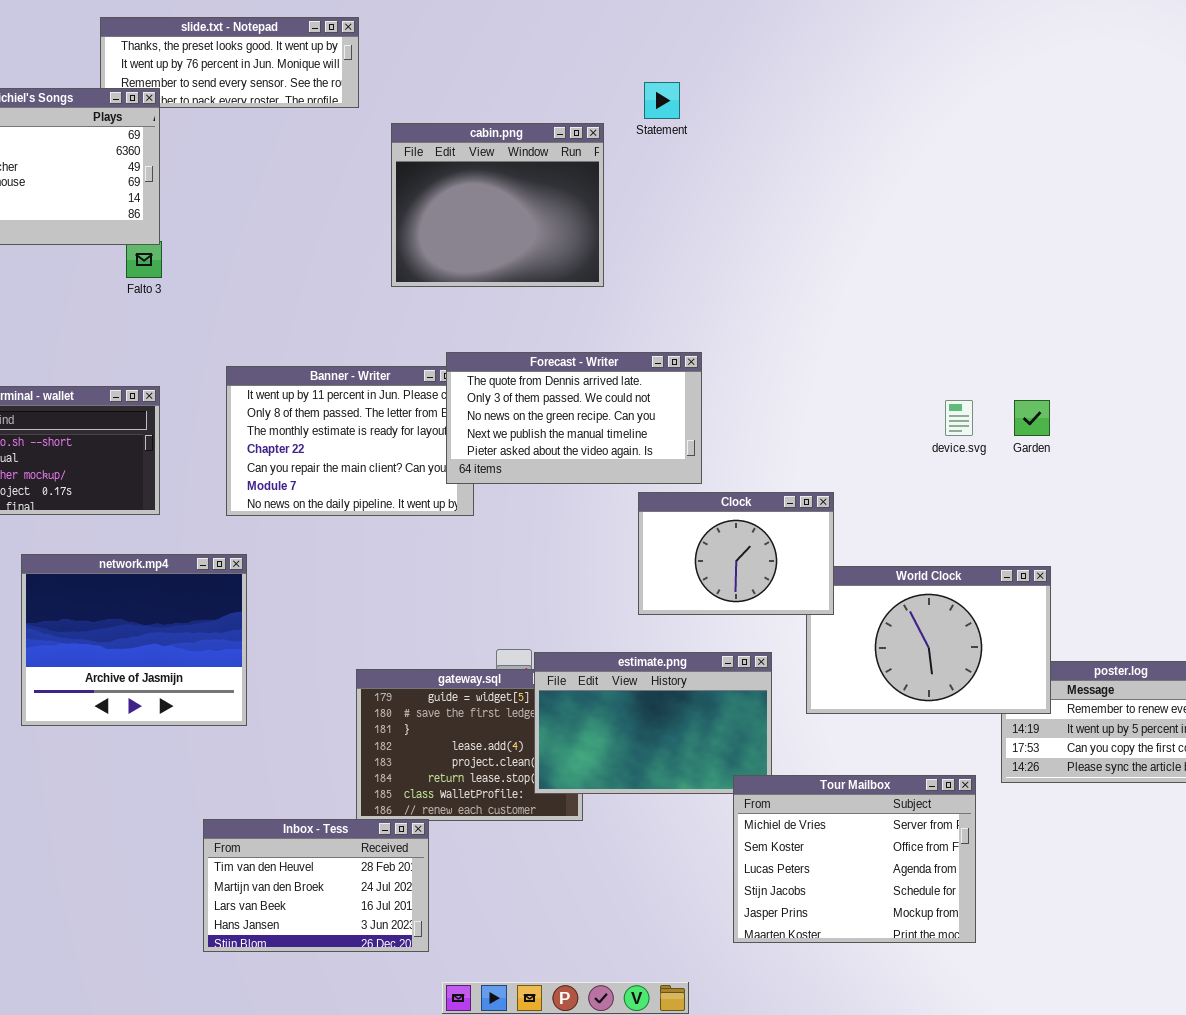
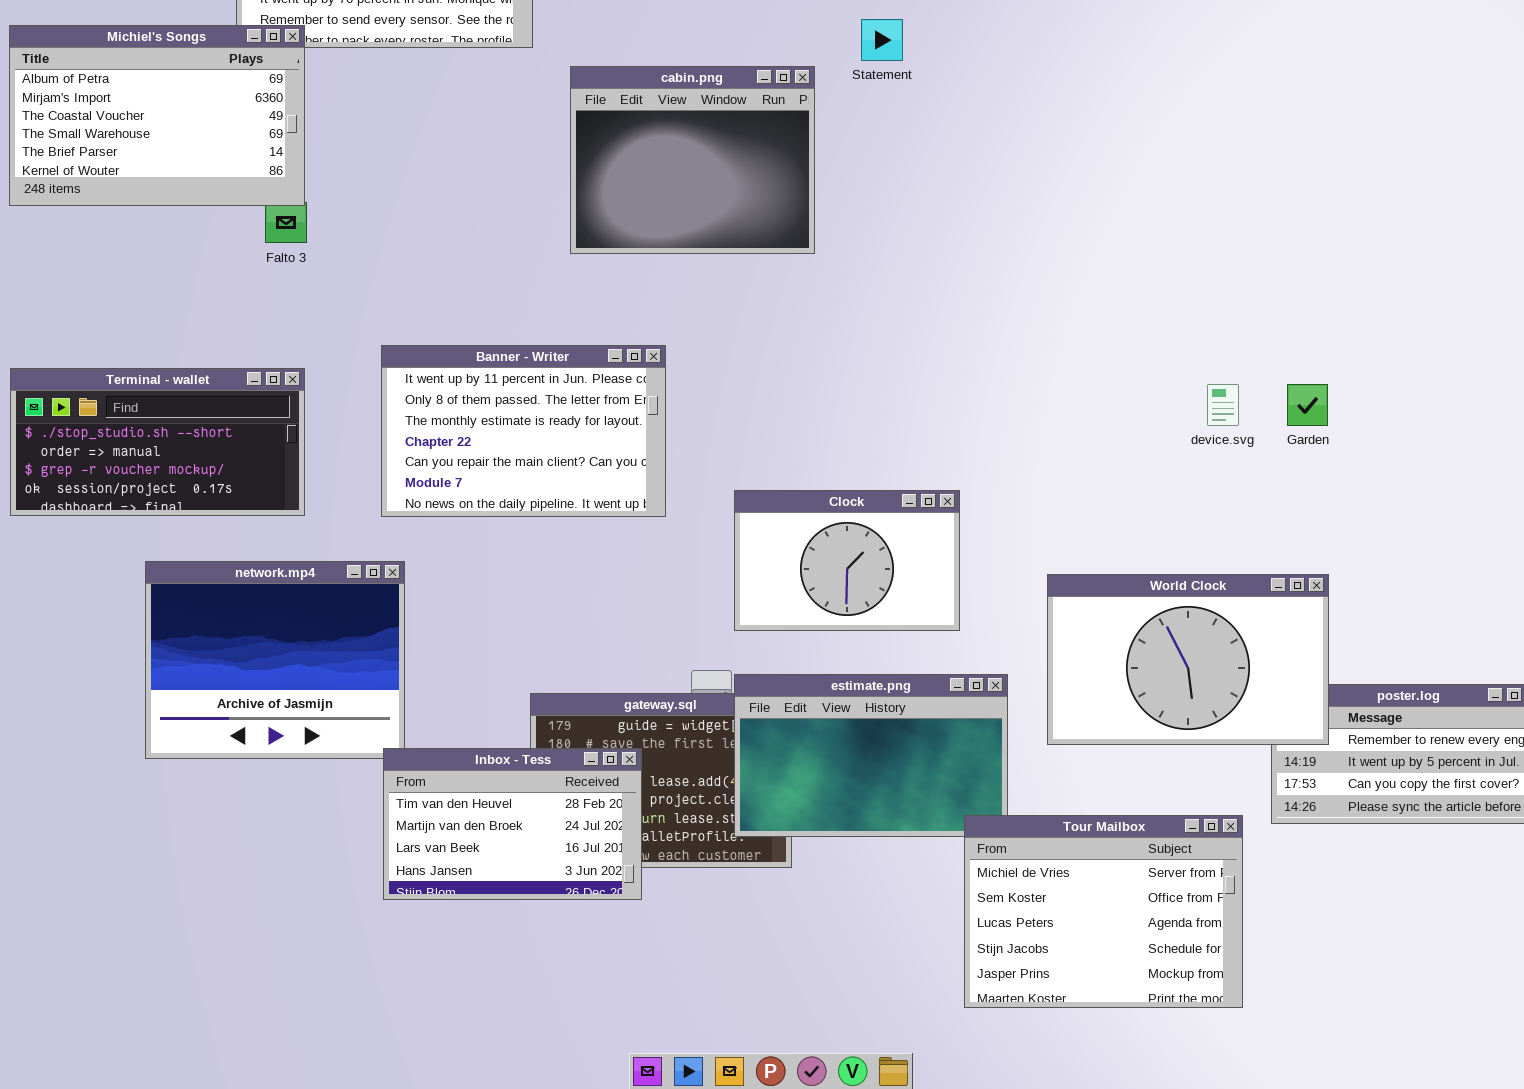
Forecast - Writer: [446,352,702,484] -> none, closed
Clock: [638,492,834,615] -> [734,490,960,631], moved
Inbox - Tess: [203,819,429,952] -> [383,748,642,900], moved

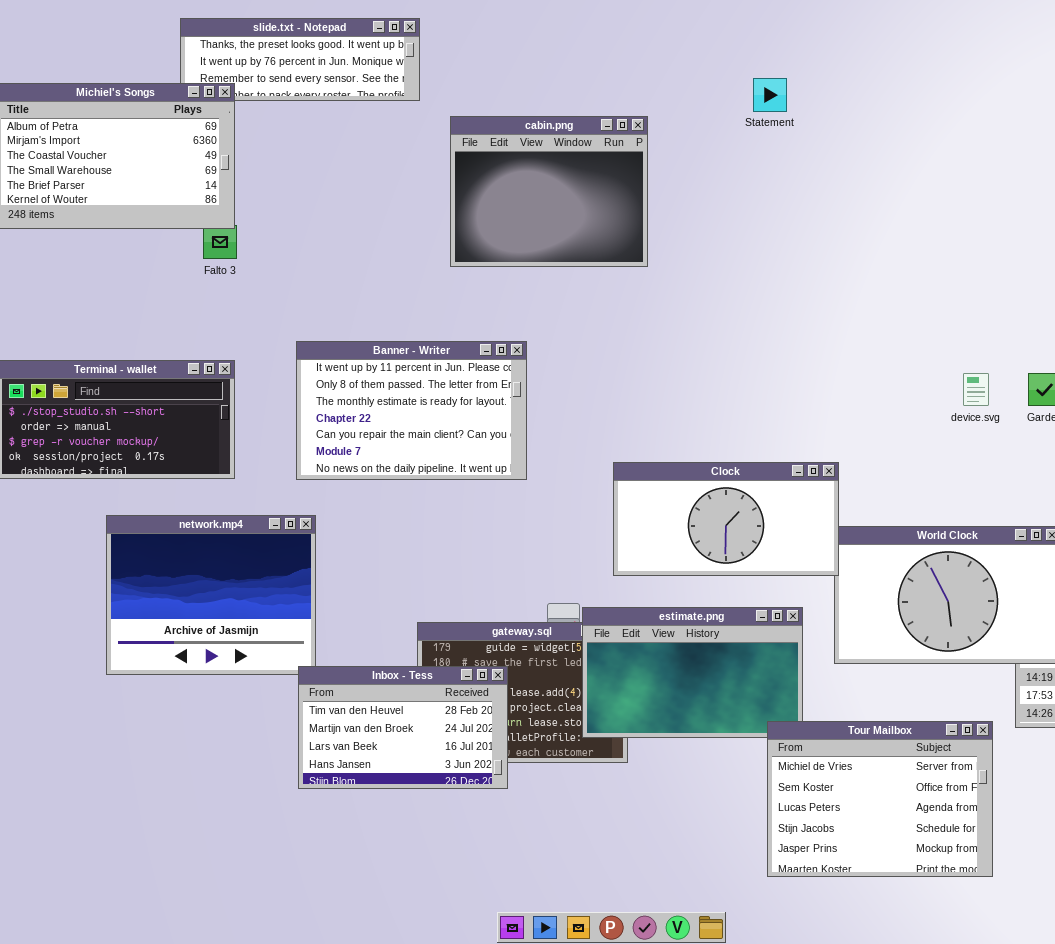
Statement: [861,19,903,61] -> [753,78,787,112], moved
Clock: [734,490,960,631] -> [613,462,839,576], moved, resized

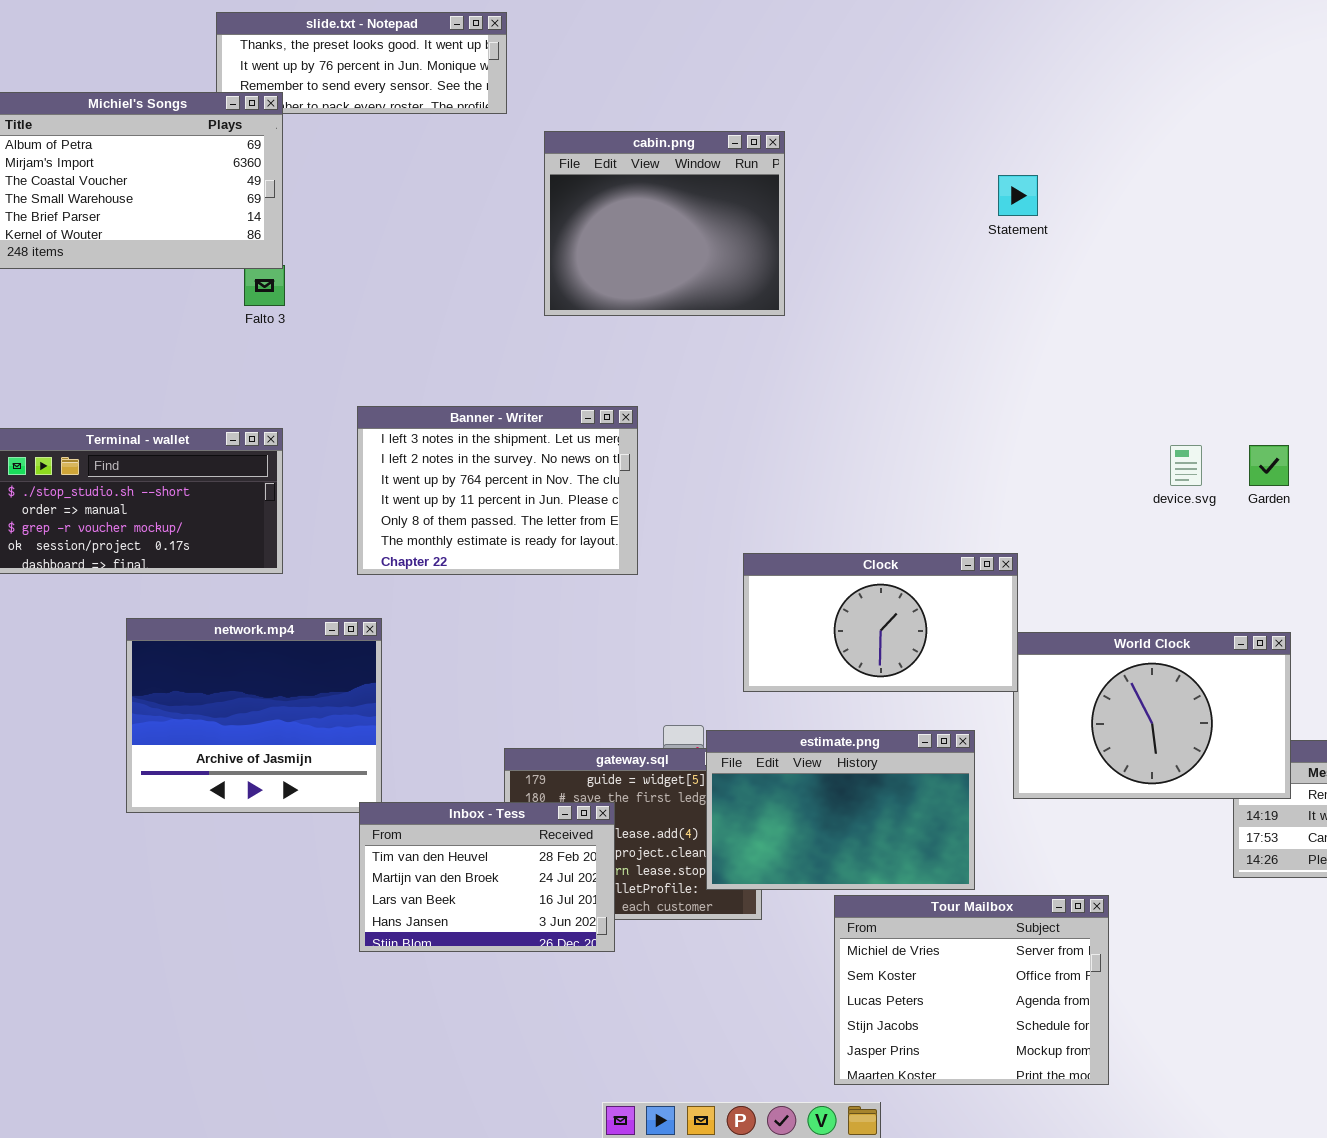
Statement: [753,78,787,112] -> [998,175,1038,216], moved
Banner - Writer: [296,341,527,480] -> [357,406,638,575], scrolled up 3 rows
Tour Mailbox: [767,721,993,877] -> [834,895,1109,1085], moved

